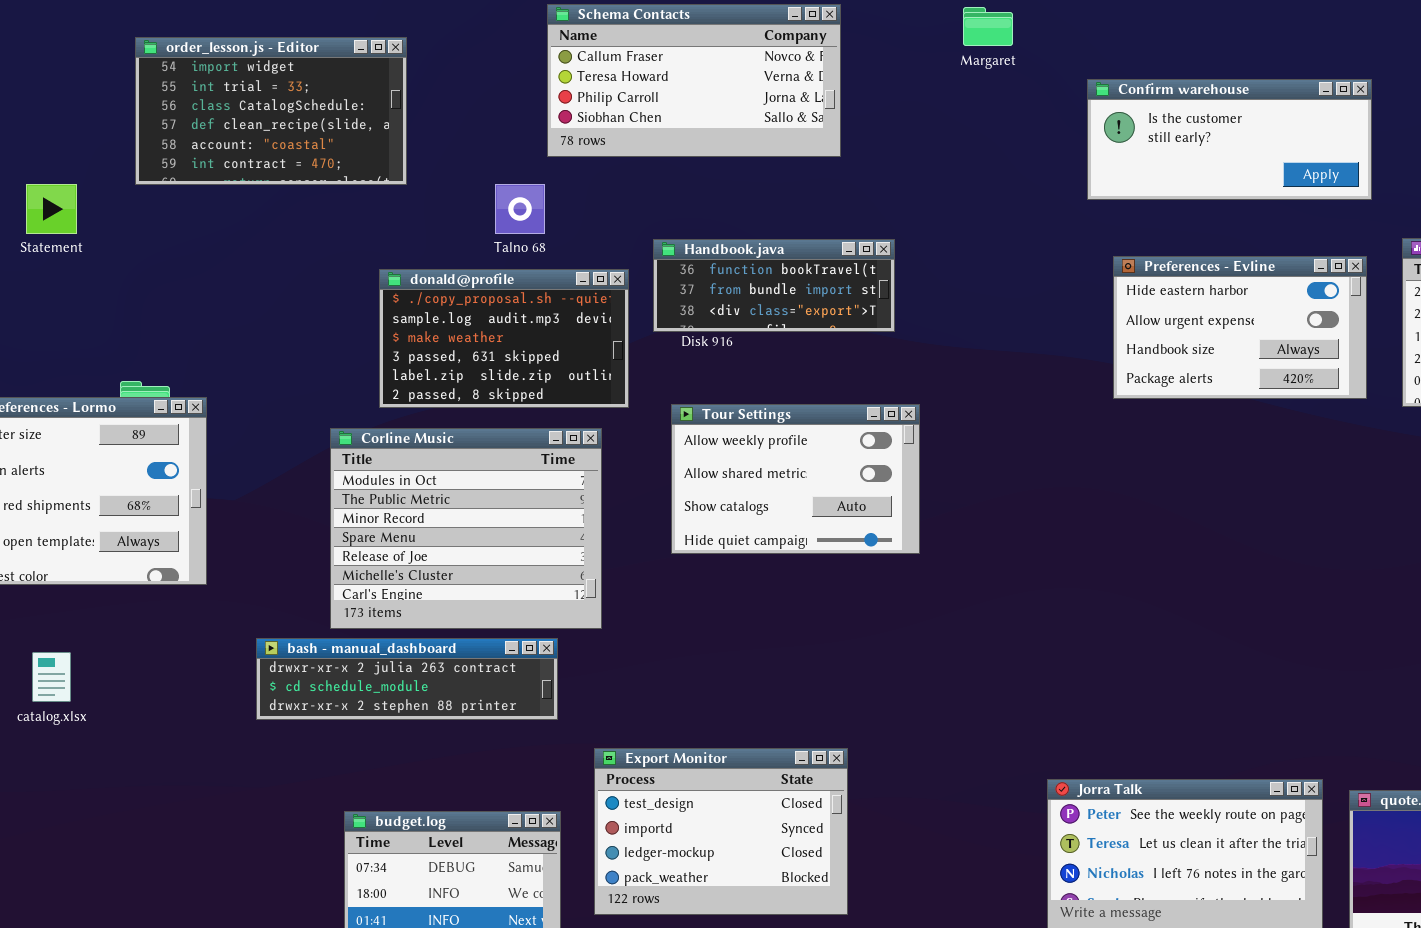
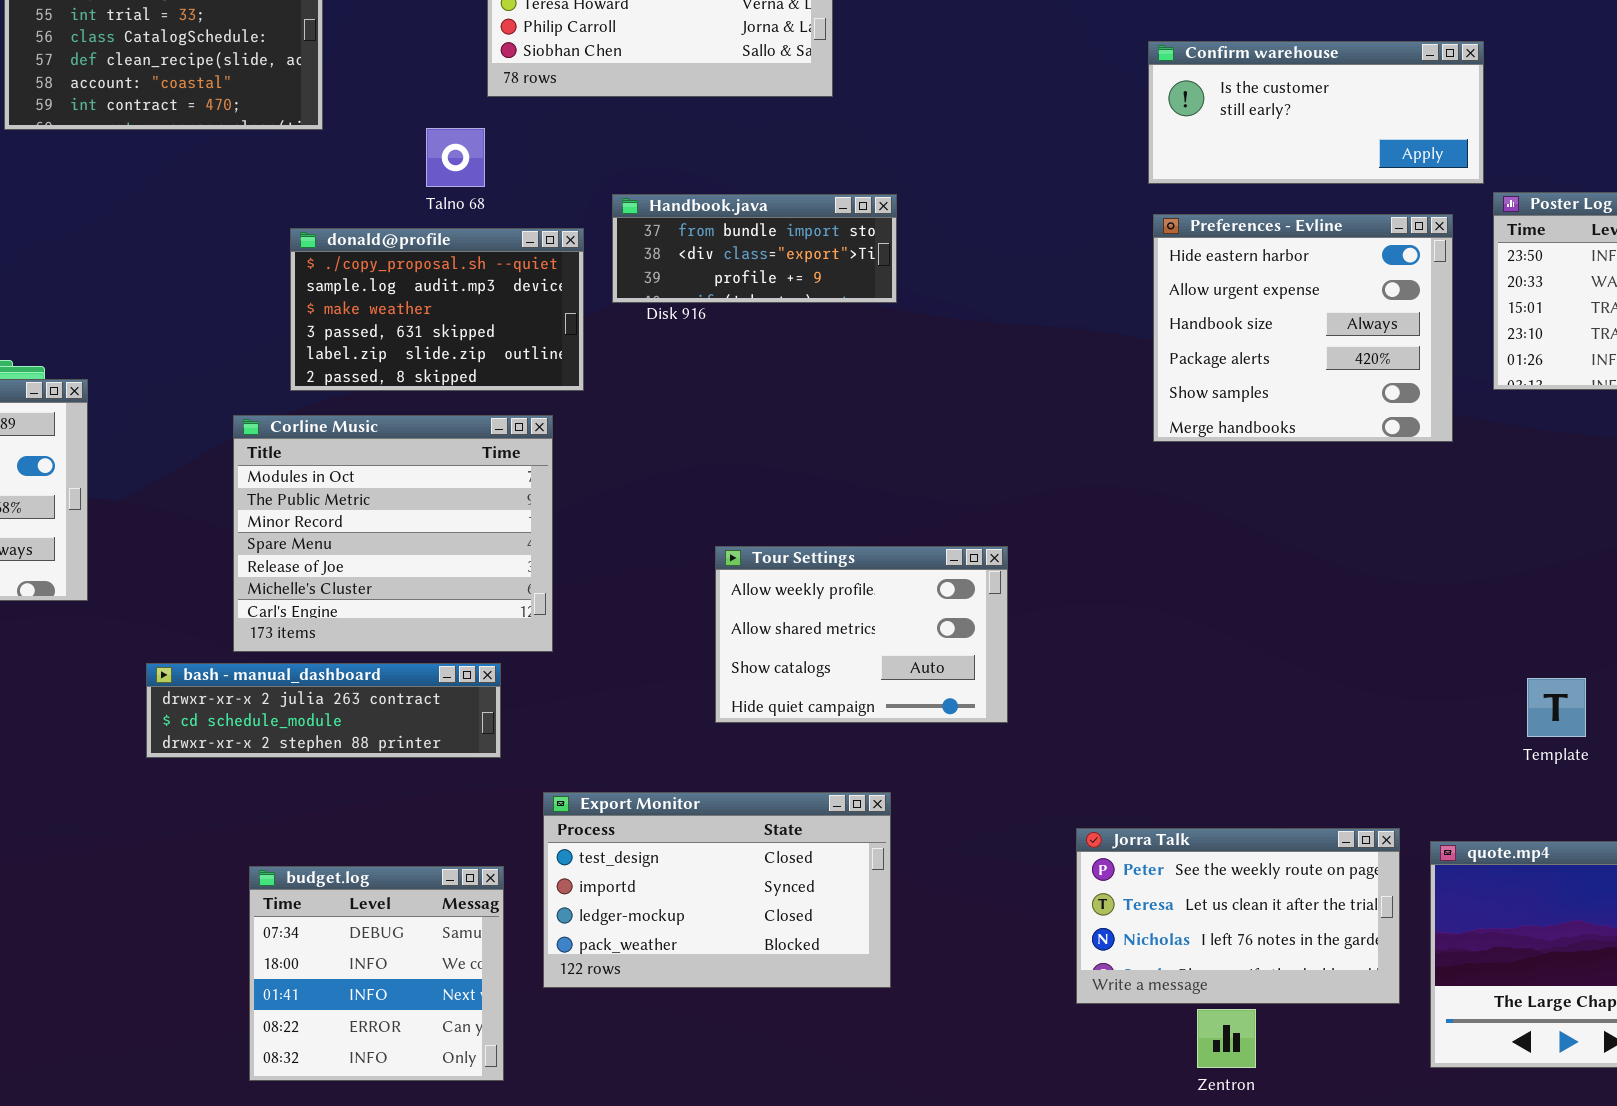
Confirm warehouse: [1087,79,1372,200] -> [1148,41,1484,184], moved
Handbook.java: [653,239,895,332] -> [612,194,897,303], scrolled down 1 row
Preferences - Evline: [1113,256,1367,399] -> [1153,214,1453,442], resized
Tour Settings: [671,404,920,554] -> [715,546,1008,723], moved
Export Monitor: [594,748,848,915] -> [543,792,891,988], resized

